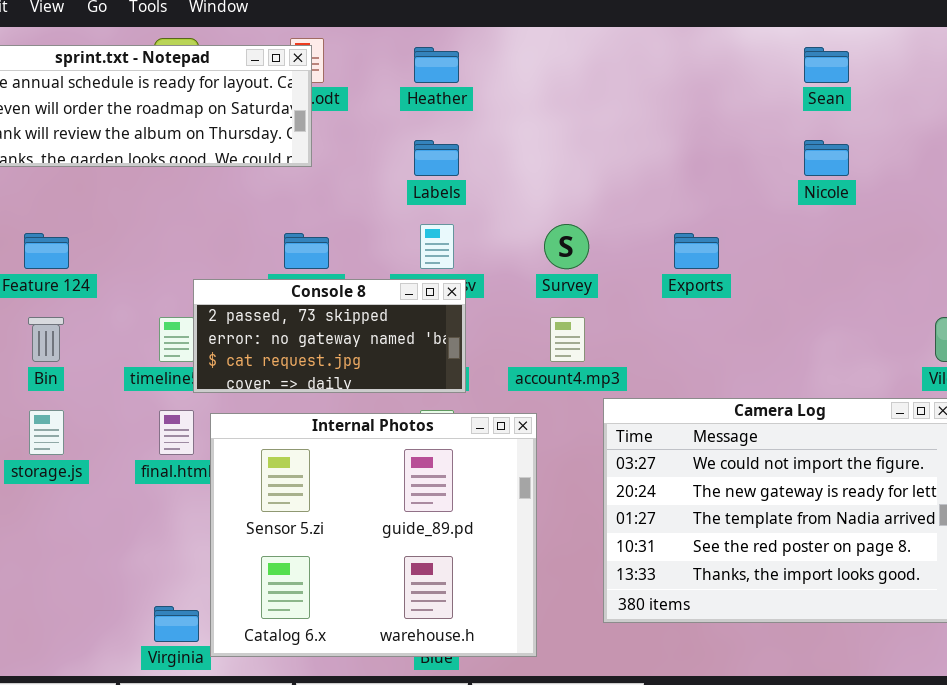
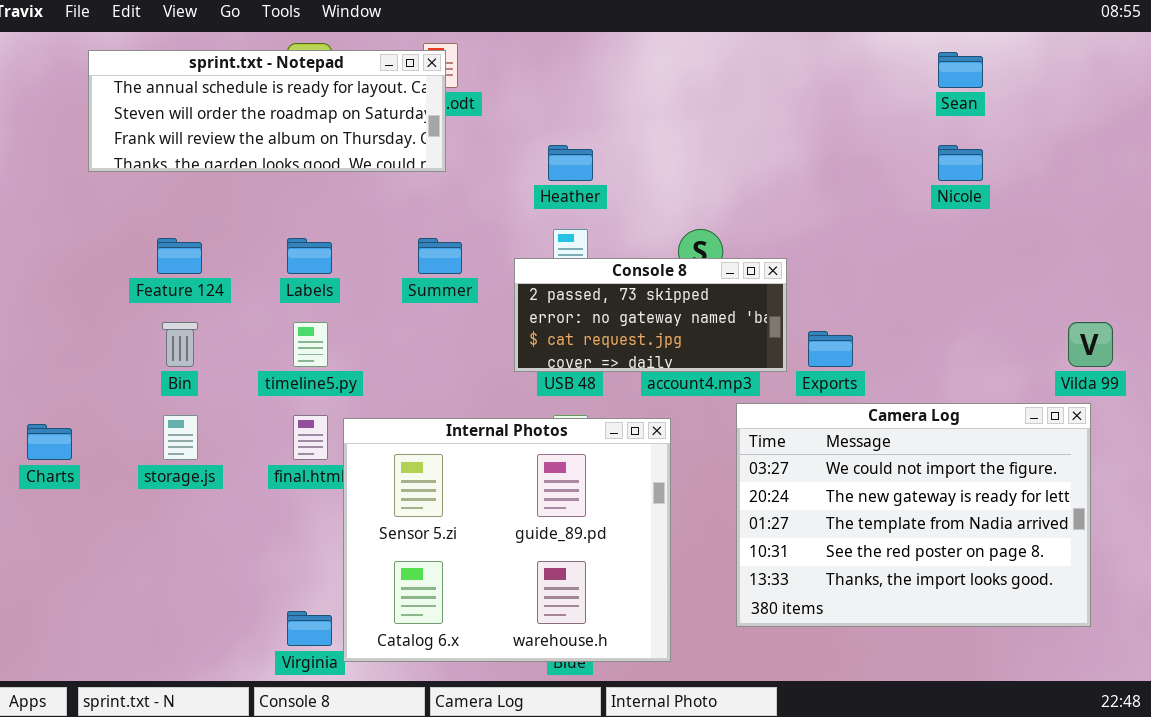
Heather: [414,47,459,83] -> [548,145,593,181], moved
Labels: [414,140,459,176] -> [287,238,332,274], moved
Exports: [674,233,719,269] -> [808,331,853,367], moved
Console 8: [193,279,466,393] -> [514,258,787,372], moved

